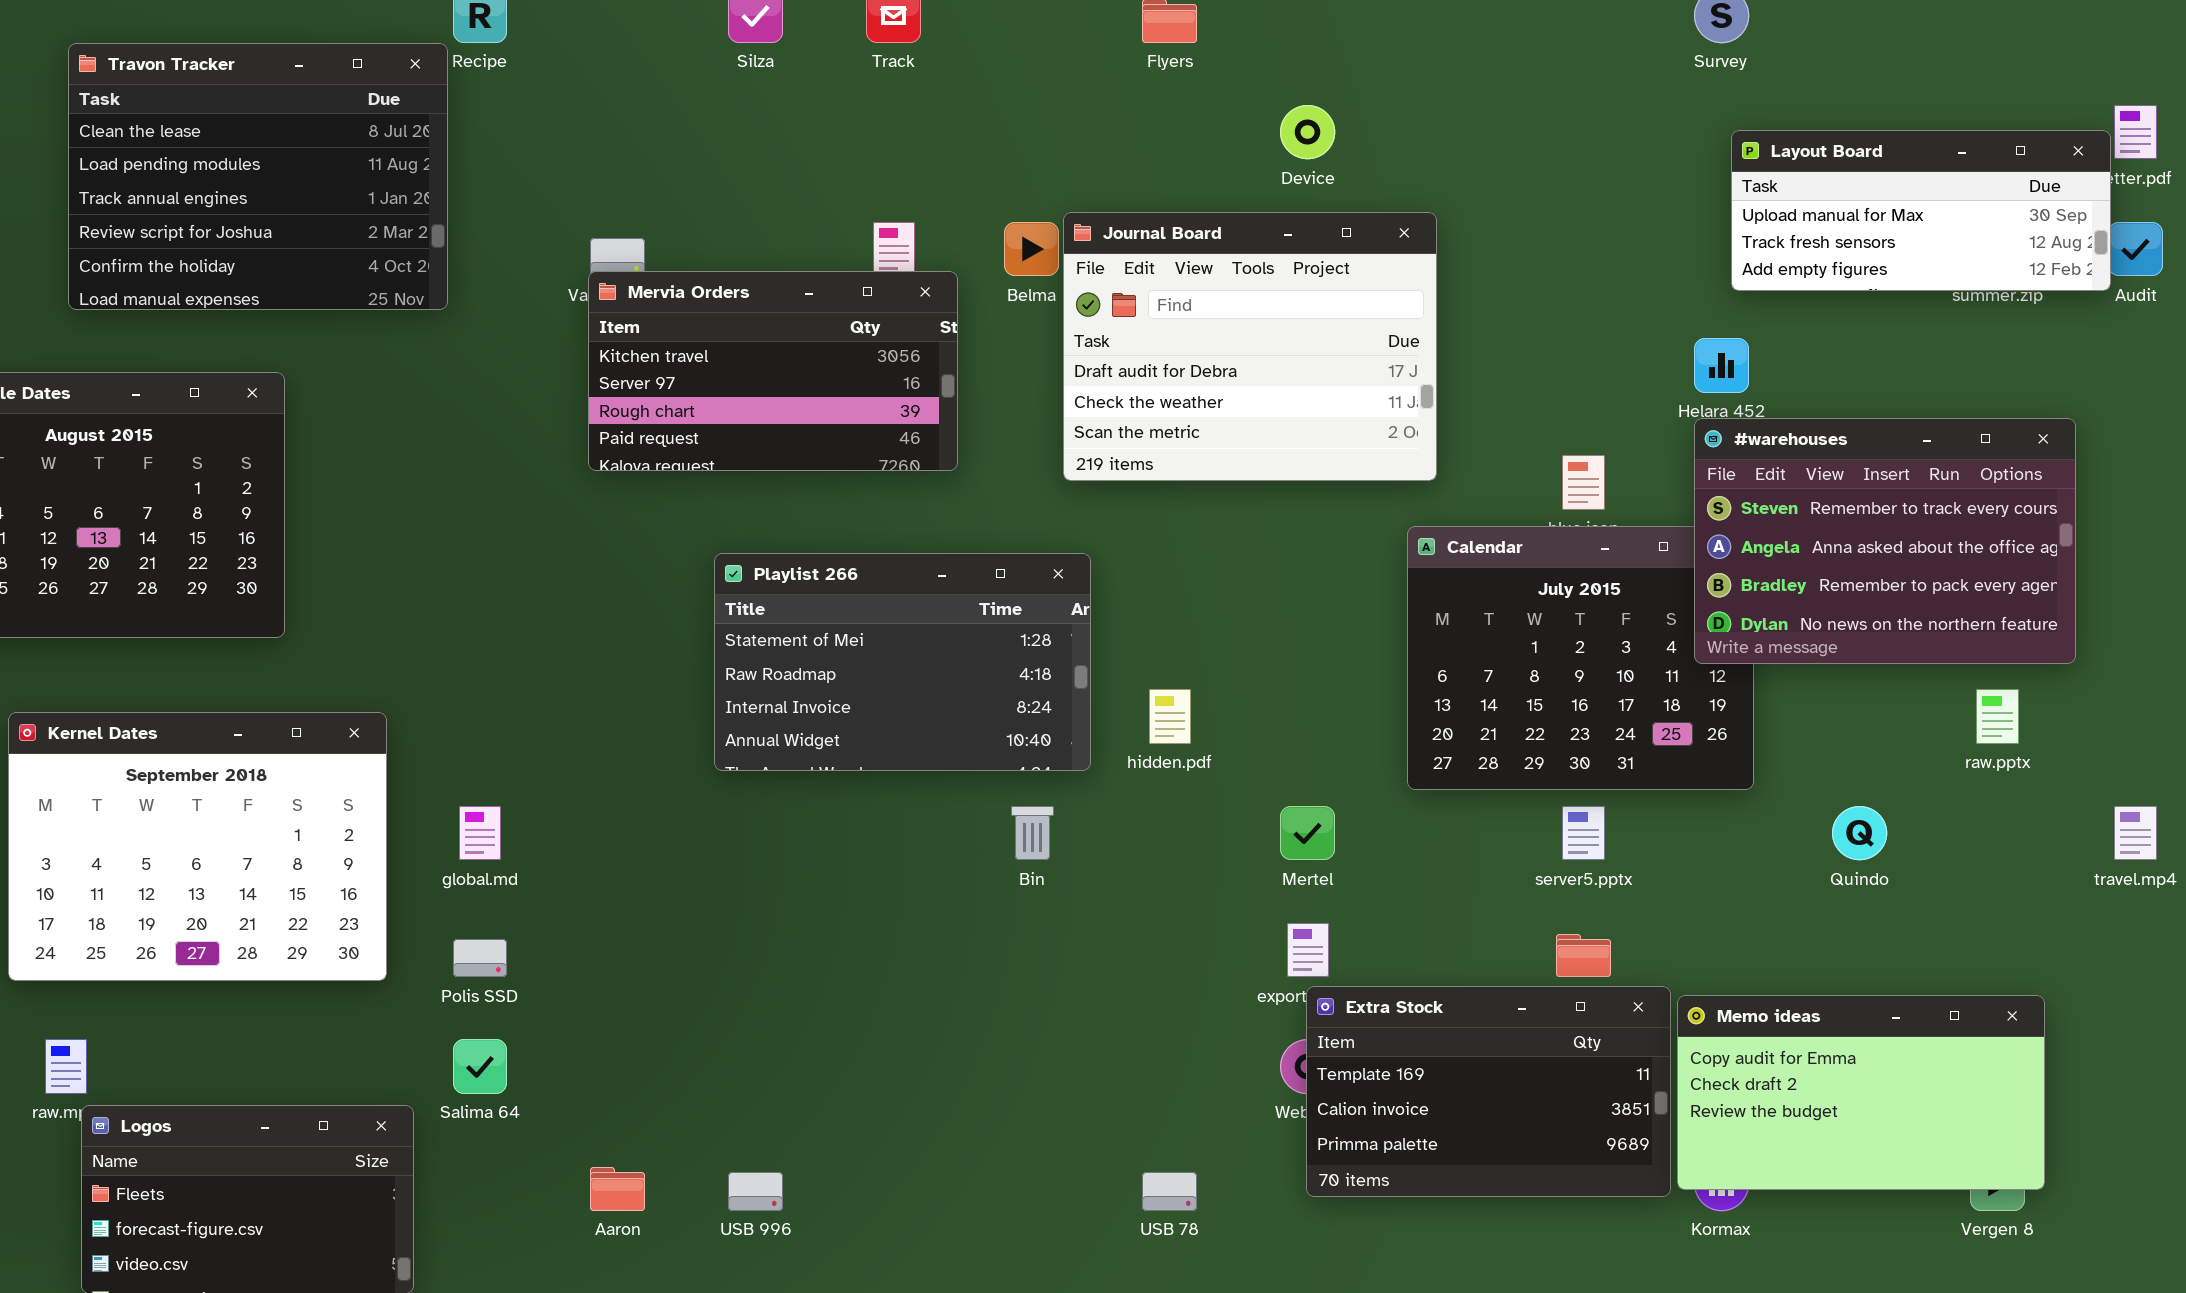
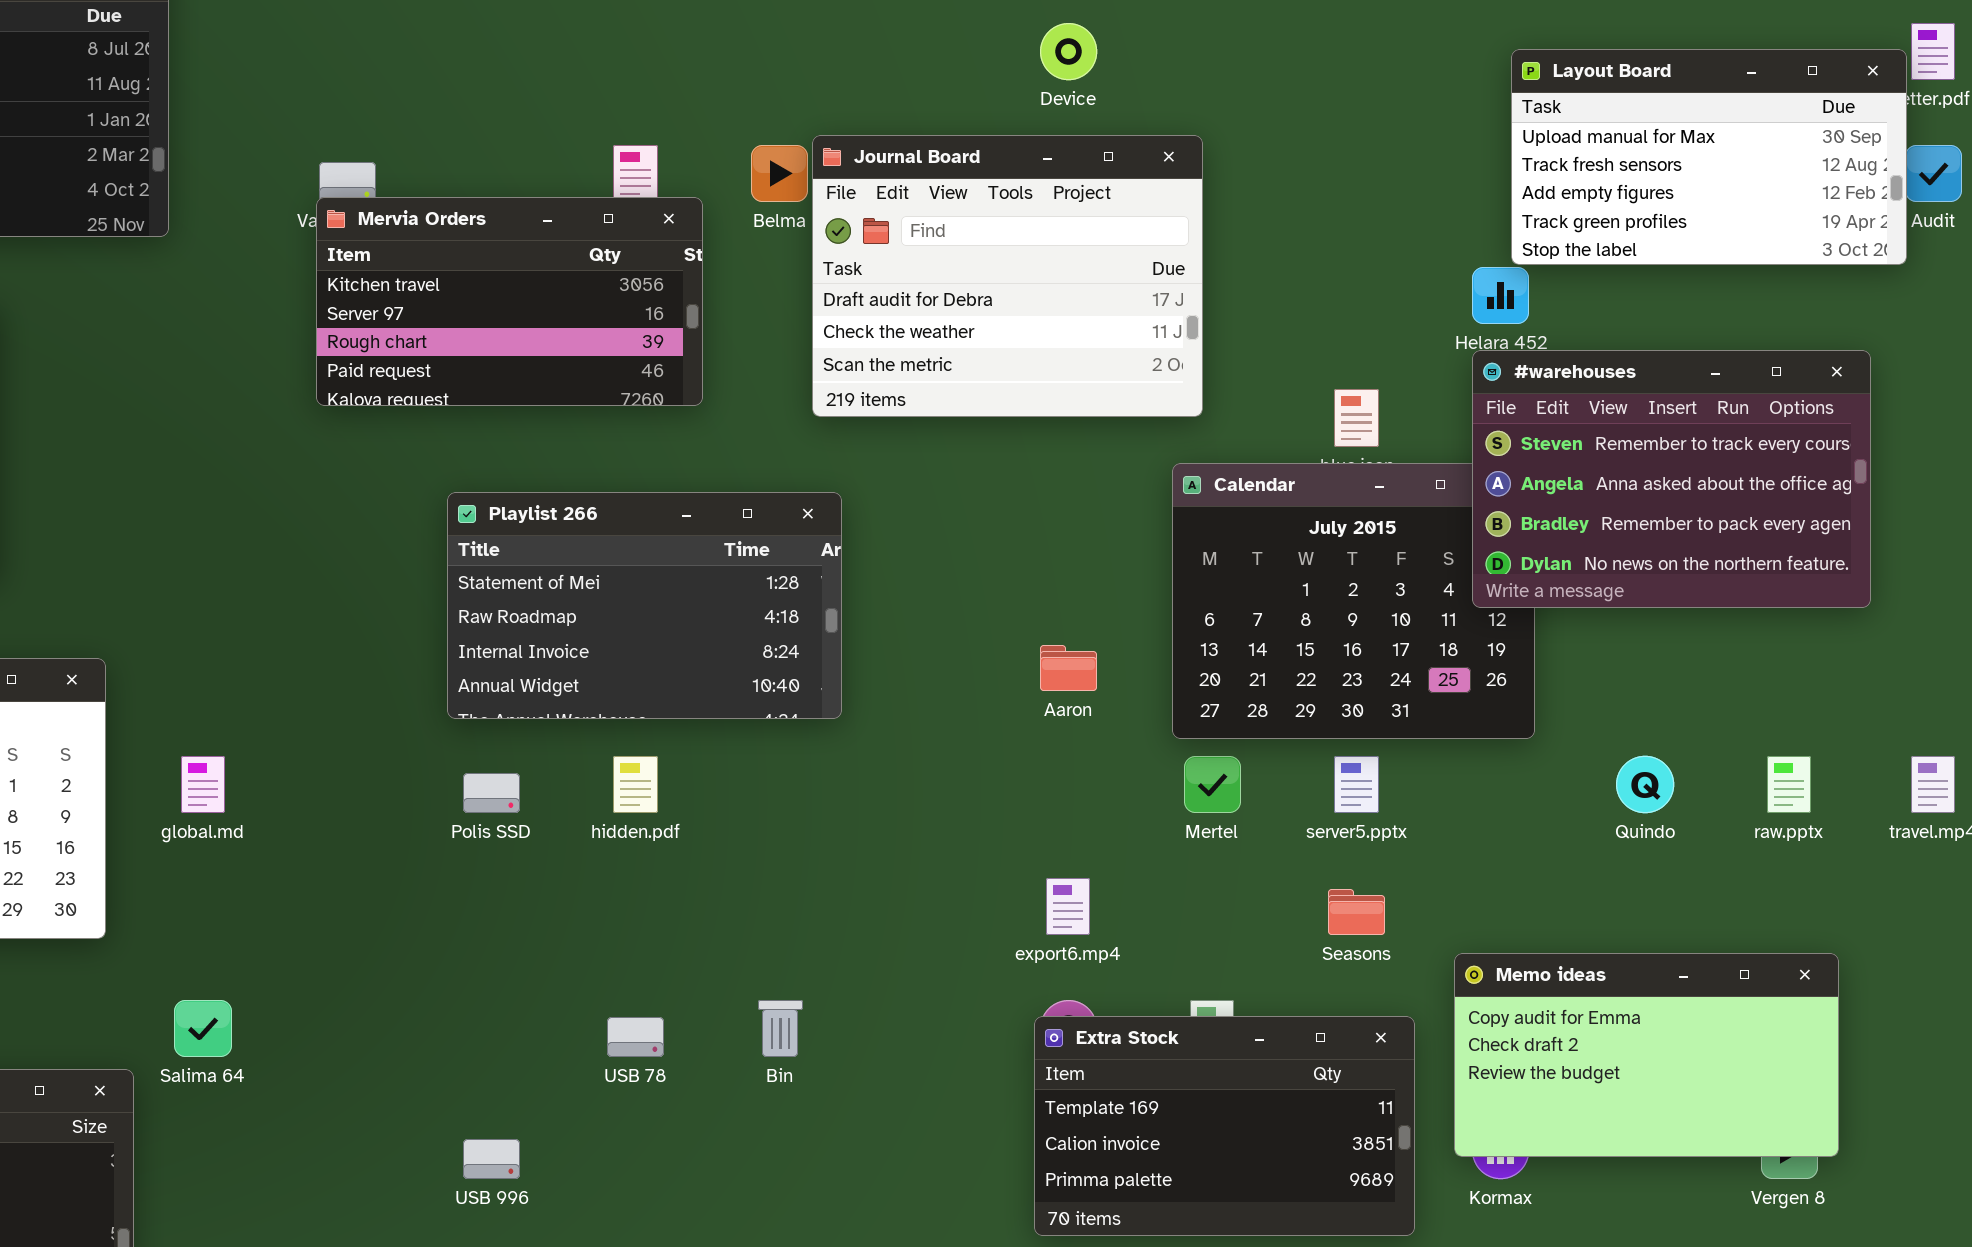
Layout Board: [1731,130,2111,291] -> [1511,49,1907,265], resized
hidden.pdf: [1149,689,1191,744] -> [613,756,658,813], moved
raw.pptx: [1976,689,2019,744] -> [1767,756,1811,813], moved
Bin: [1011,806,1054,860] -> [758,1000,803,1057], moved
Mertel: [1280,806,1335,860] -> [1184,756,1241,813], moved
Polis SSD: [453,939,507,977] -> [463,773,520,813], moved
Extra Stock: [1306,986,1671,1197] -> [1034,1016,1415,1236], moved
Aaron: [590,1167,645,1211] -> [1040,645,1097,691], moved
USB 78: [1142,1172,1197,1211] -> [607,1017,664,1057], moved

